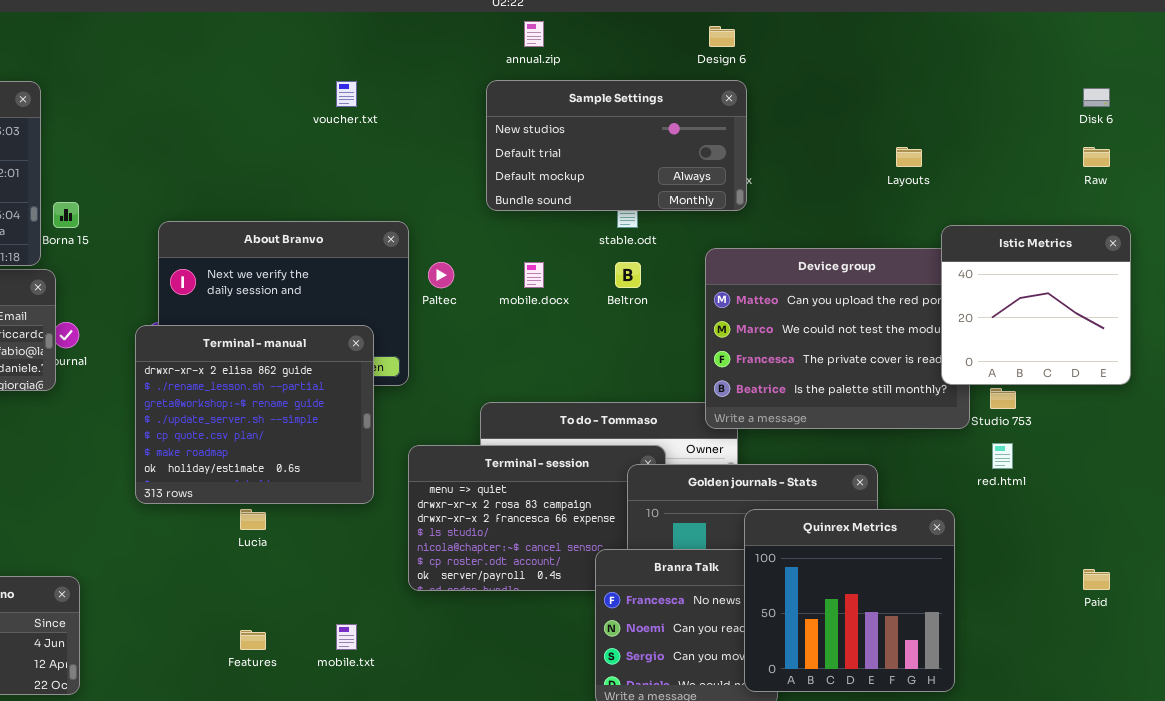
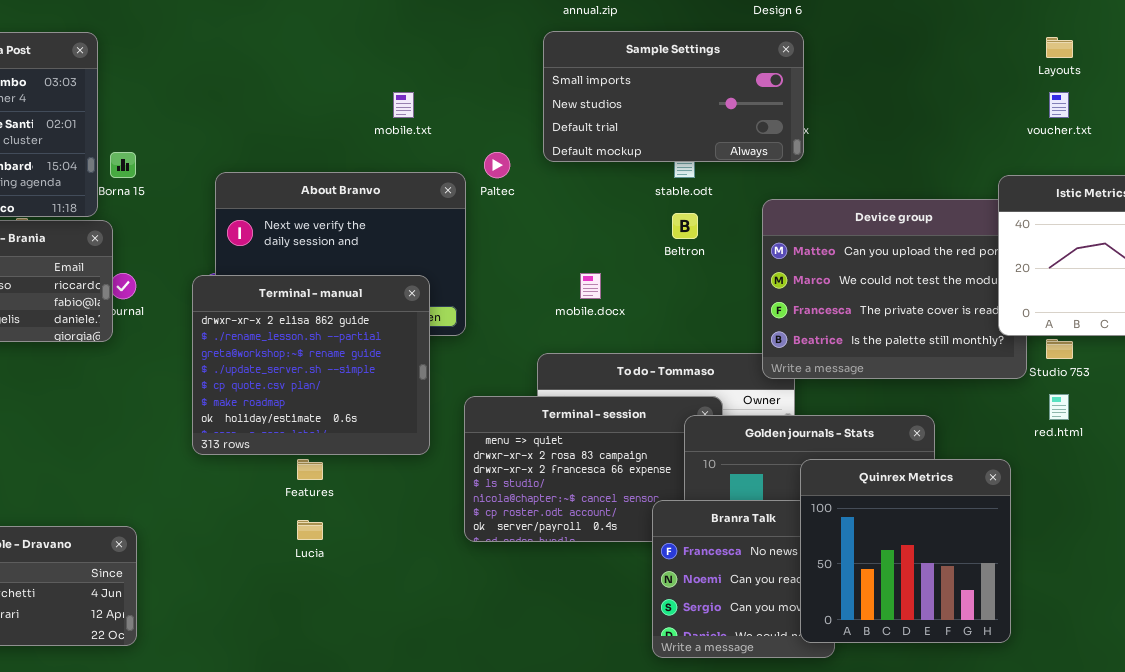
Sample Settings: [486,80,747,211] -> [543,31,804,162], scrolled up 1 row
voucher.txt: [336,81,357,107] -> [1049,92,1069,118], moved
Layouts: [896,147,922,167] -> [1046,37,1073,58], moved
Paltec: [428,262,454,288] -> [484,152,510,178], moved
mobile.docx: [524,262,544,288] -> [580,273,601,299], moved
Lucia: [240,509,266,530] -> [297,520,323,540], moved
mobile.txt: [336,624,357,650] -> [393,92,414,118], moved
Features: [240,630,266,650] -> [297,459,323,480], moved

